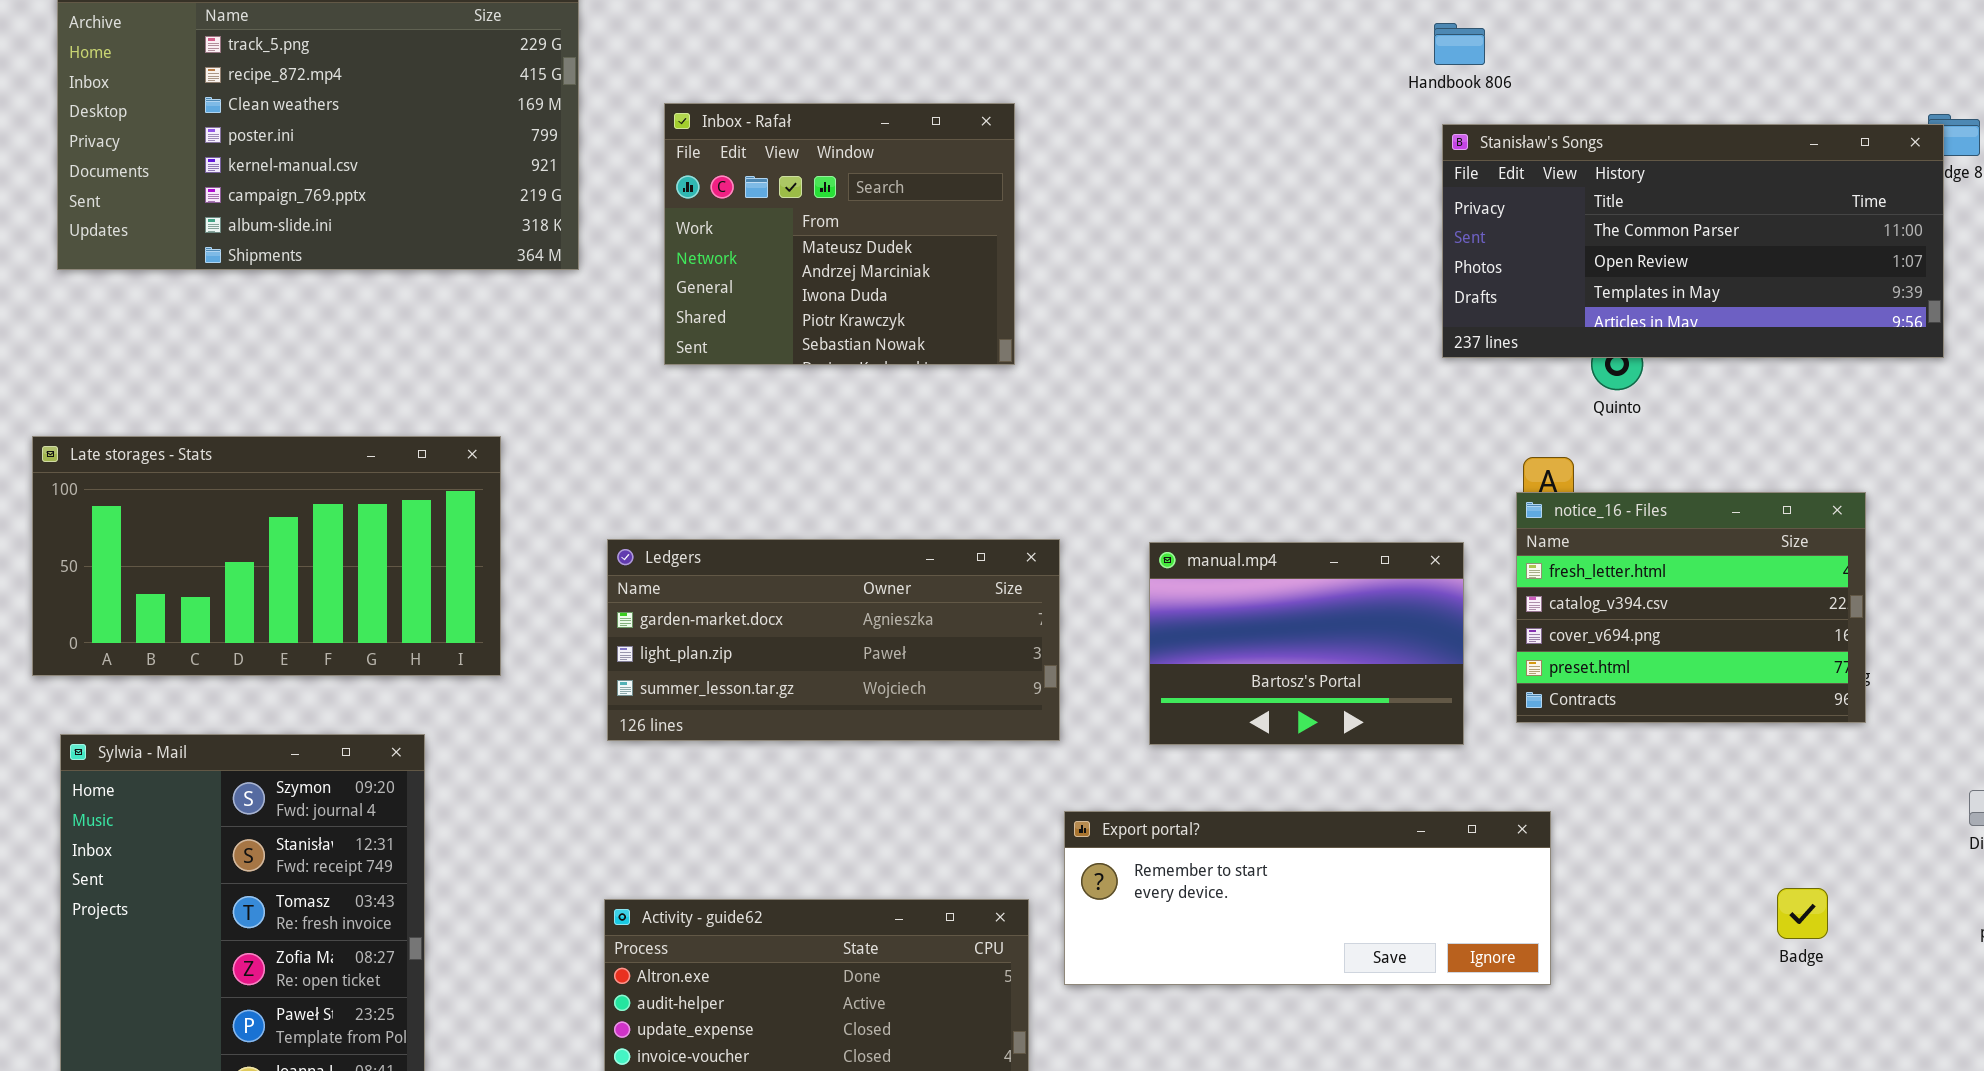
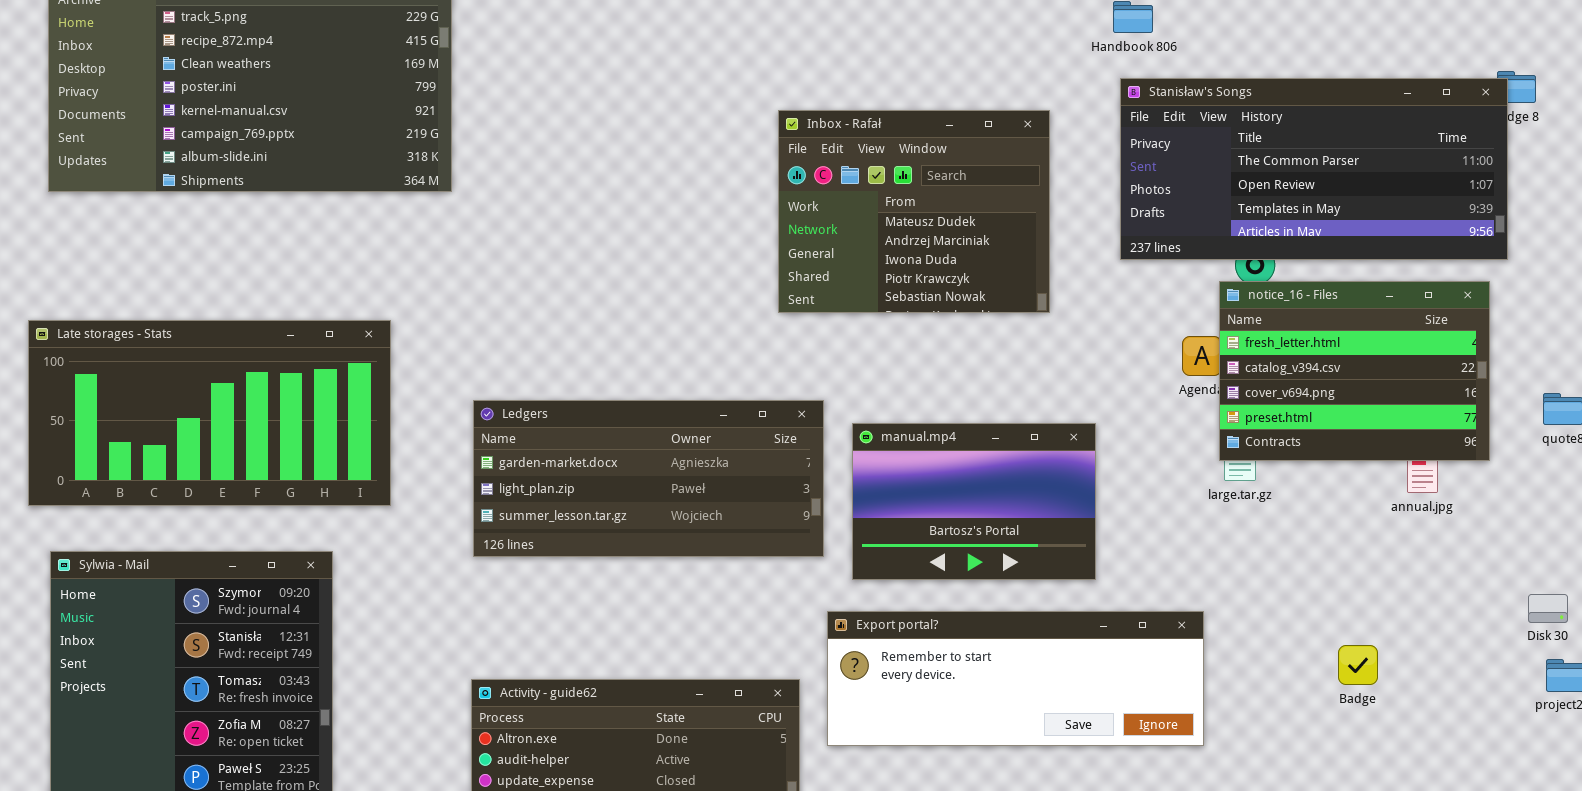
Inbox - Rafał: [664,103,1015,365] -> [778,110,1050,313], moved
notice_16 - Files: [1516,492,1866,723] -> [1219,281,1490,461], moved
manual.mp4: [1149,542,1464,745] -> [852,423,1096,580], moved
Badge: [1777,888,1828,939] -> [1338,645,1378,685], moved

